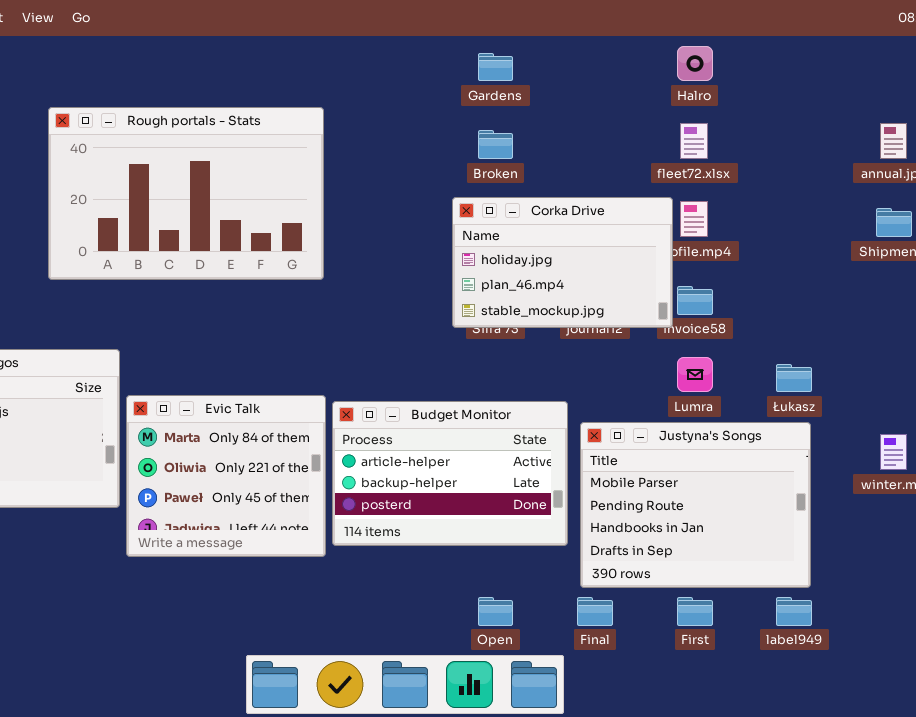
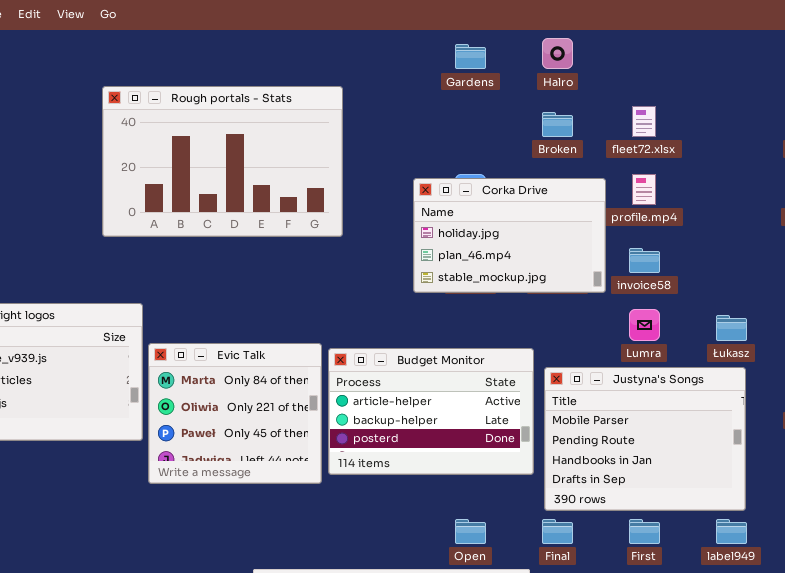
Halro: [677,46,713,81] -> [542,38,573,69], moved
Rough portals - Stats: [48,107,324,280] -> [102,86,343,237], moved
Broken: [478,130,513,159] -> [542,112,573,137], moved
Corka Drive: [452,197,673,328] -> [413,178,606,293], moved

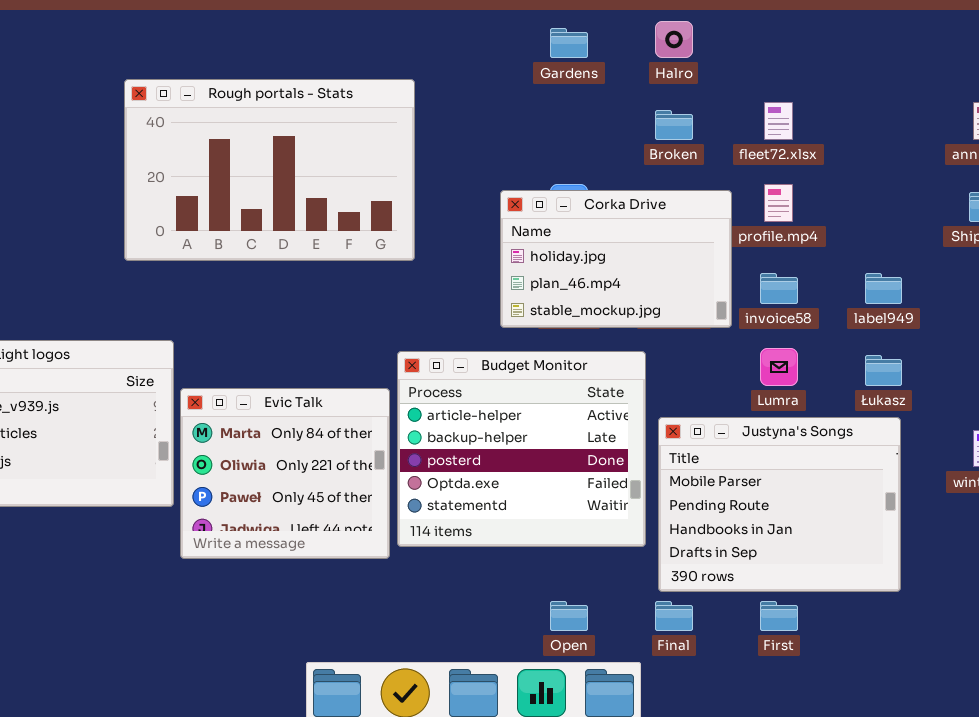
Budget Monitor: [328,348,534,475] -> [397,351,646,547], resized
label949: [716,519,747,544] -> [865,273,902,304], moved

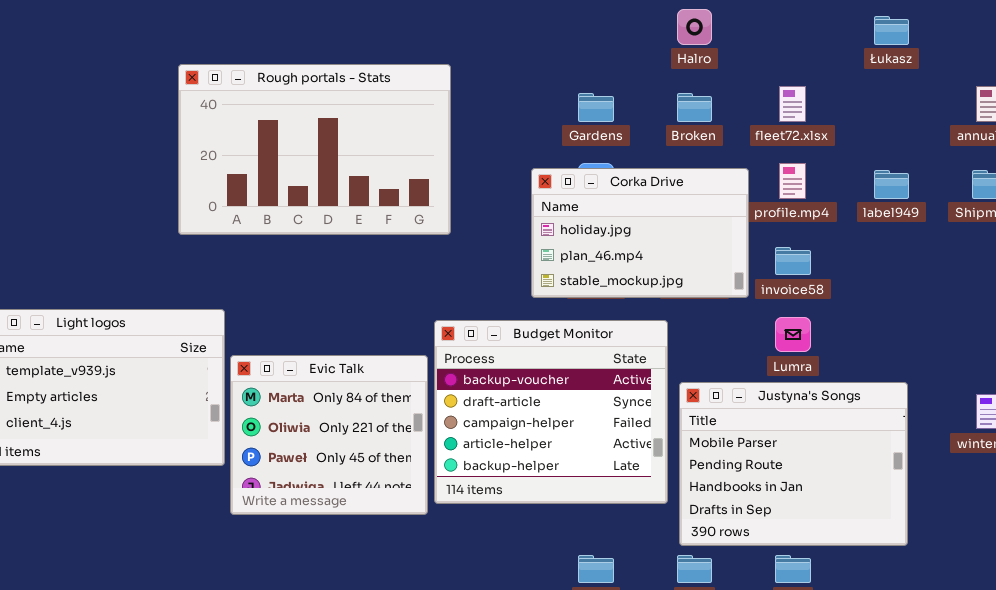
Gardens: [550,28,588,58] -> [578,93,614,122], moved
label949: [865,273,902,304] -> [874,170,909,199], moved
Budget Monitor: [397,351,646,547] -> [434,320,668,504], scrolled up 3 rows
Łukasz: [865,355,902,386] -> [874,16,909,45], moved

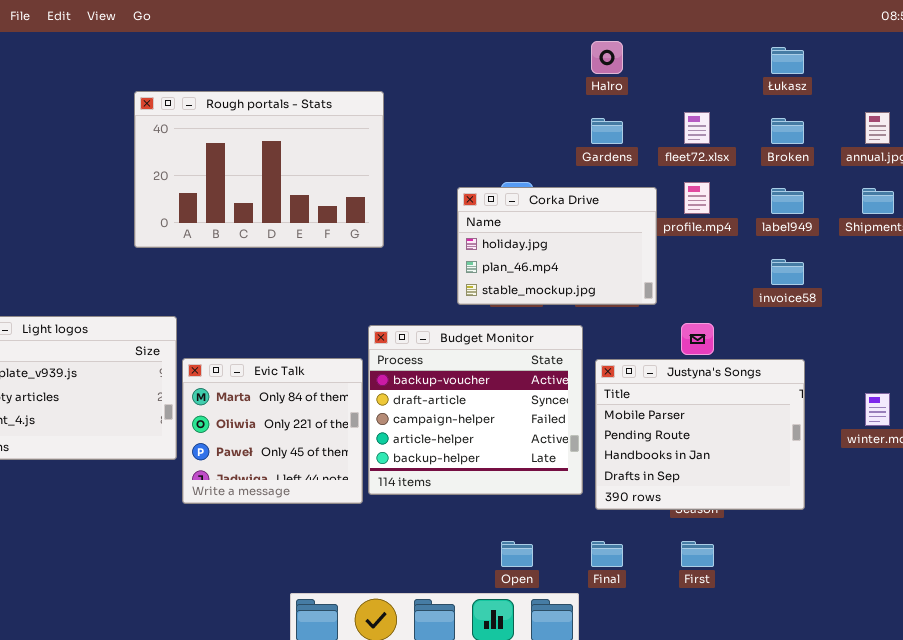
Gardens: [578,93,614,122] -> [591,118,623,144], moved
Broken: [677,93,712,122] -> [771,118,804,144], moved
invoice58: [775,247,811,275] -> [771,259,804,285], moved
Justyna's Songs: [679,382,908,546] -> [595,359,805,510], moved

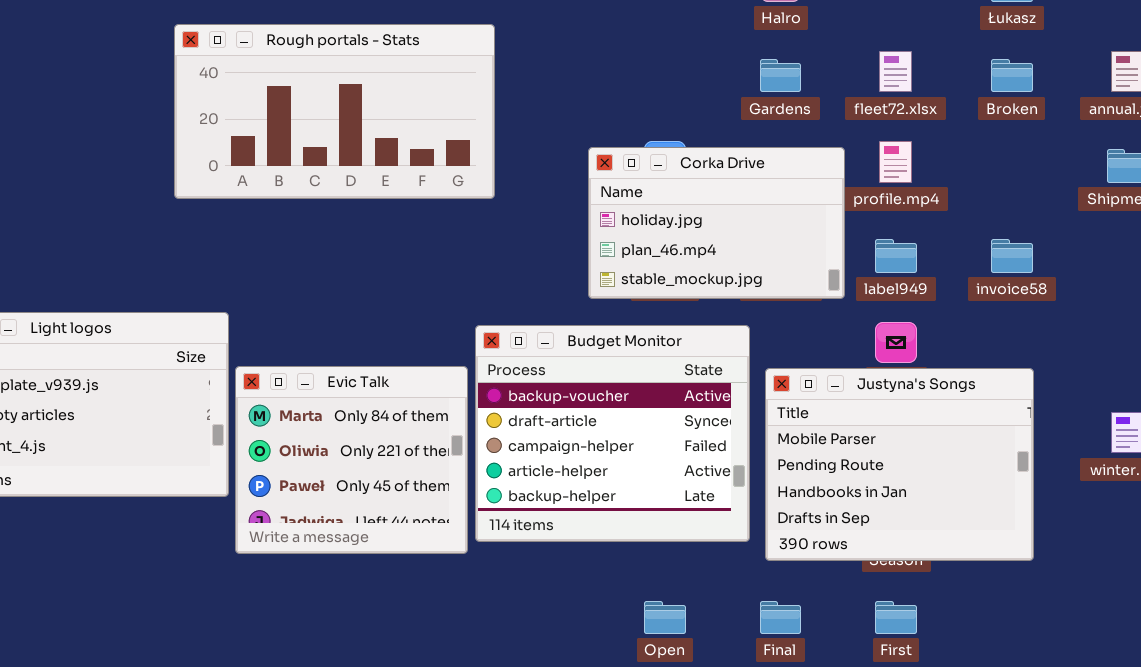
Rough portals - Stats: [134,91,384,248] -> [174,24,495,199], resized
label949: [771,188,804,214] -> [875,239,917,273], moved

